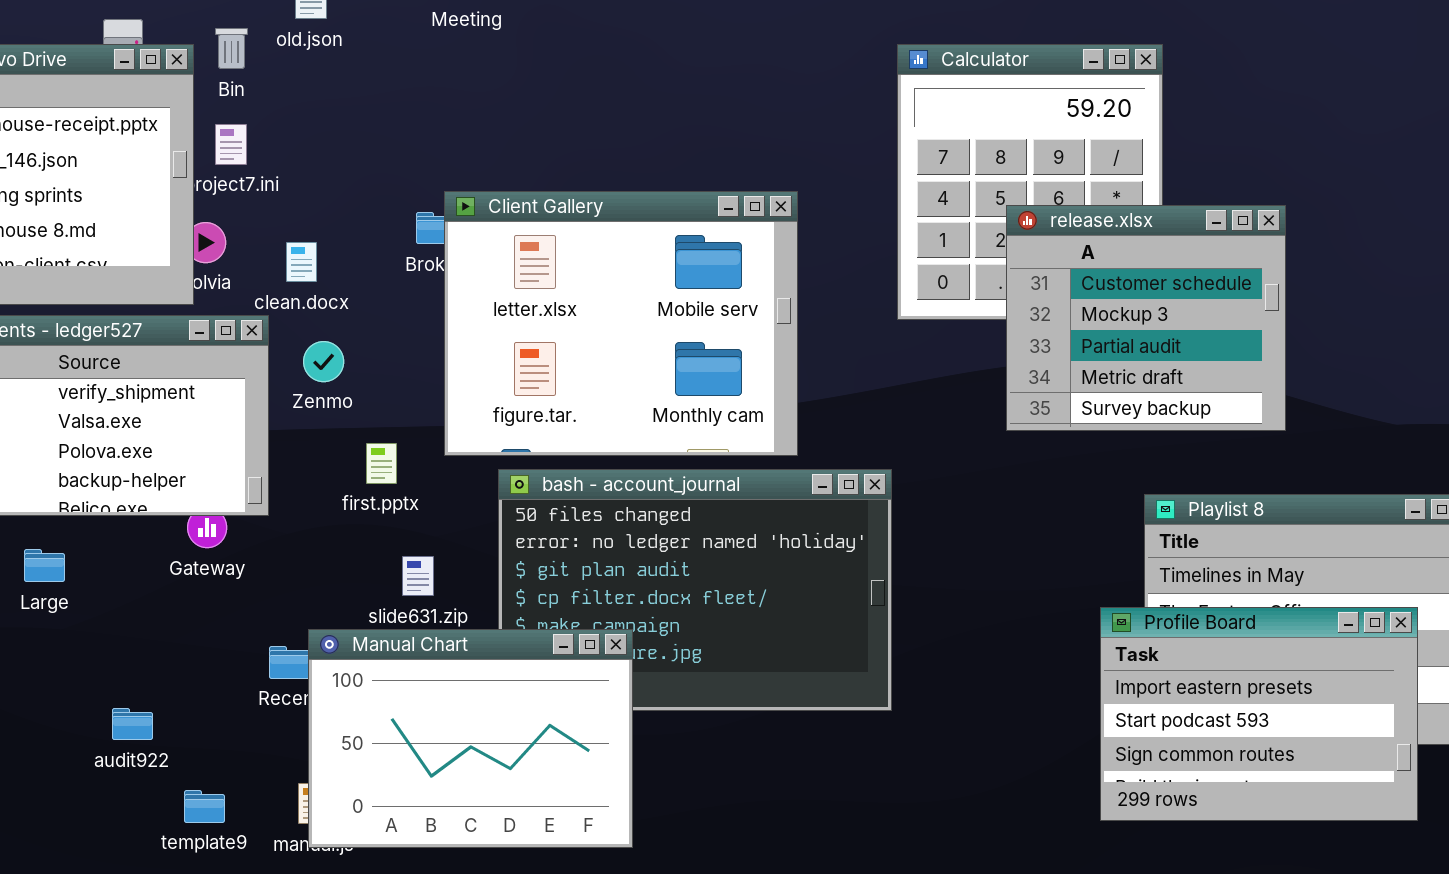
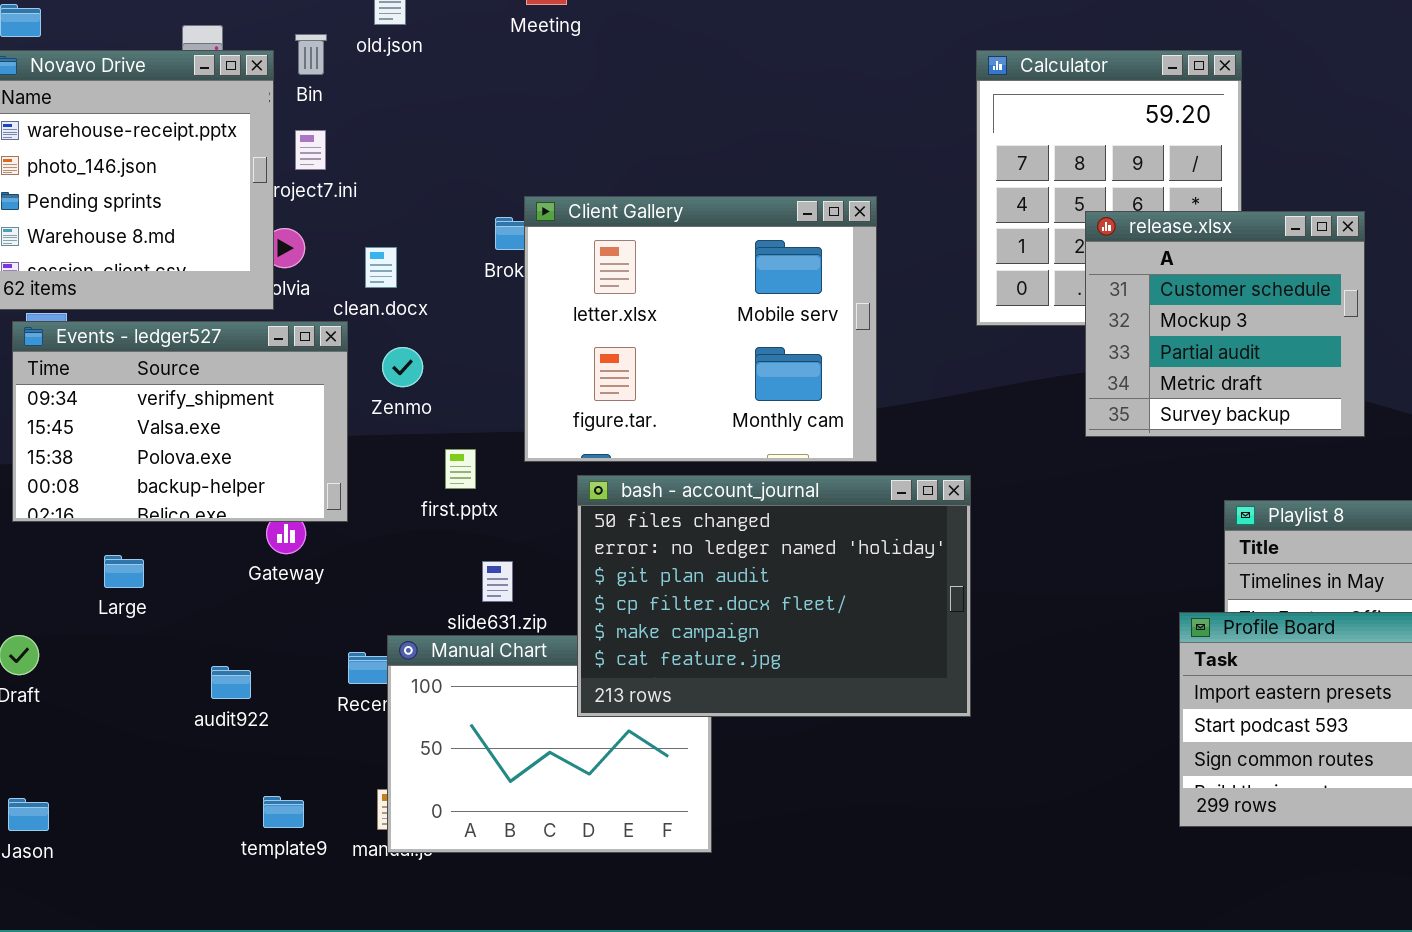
bash - account_journal: [498,469,892,711] -> [577,475,971,717], raised
audit922: [112,708,153,740] -> [211,666,251,699], moved

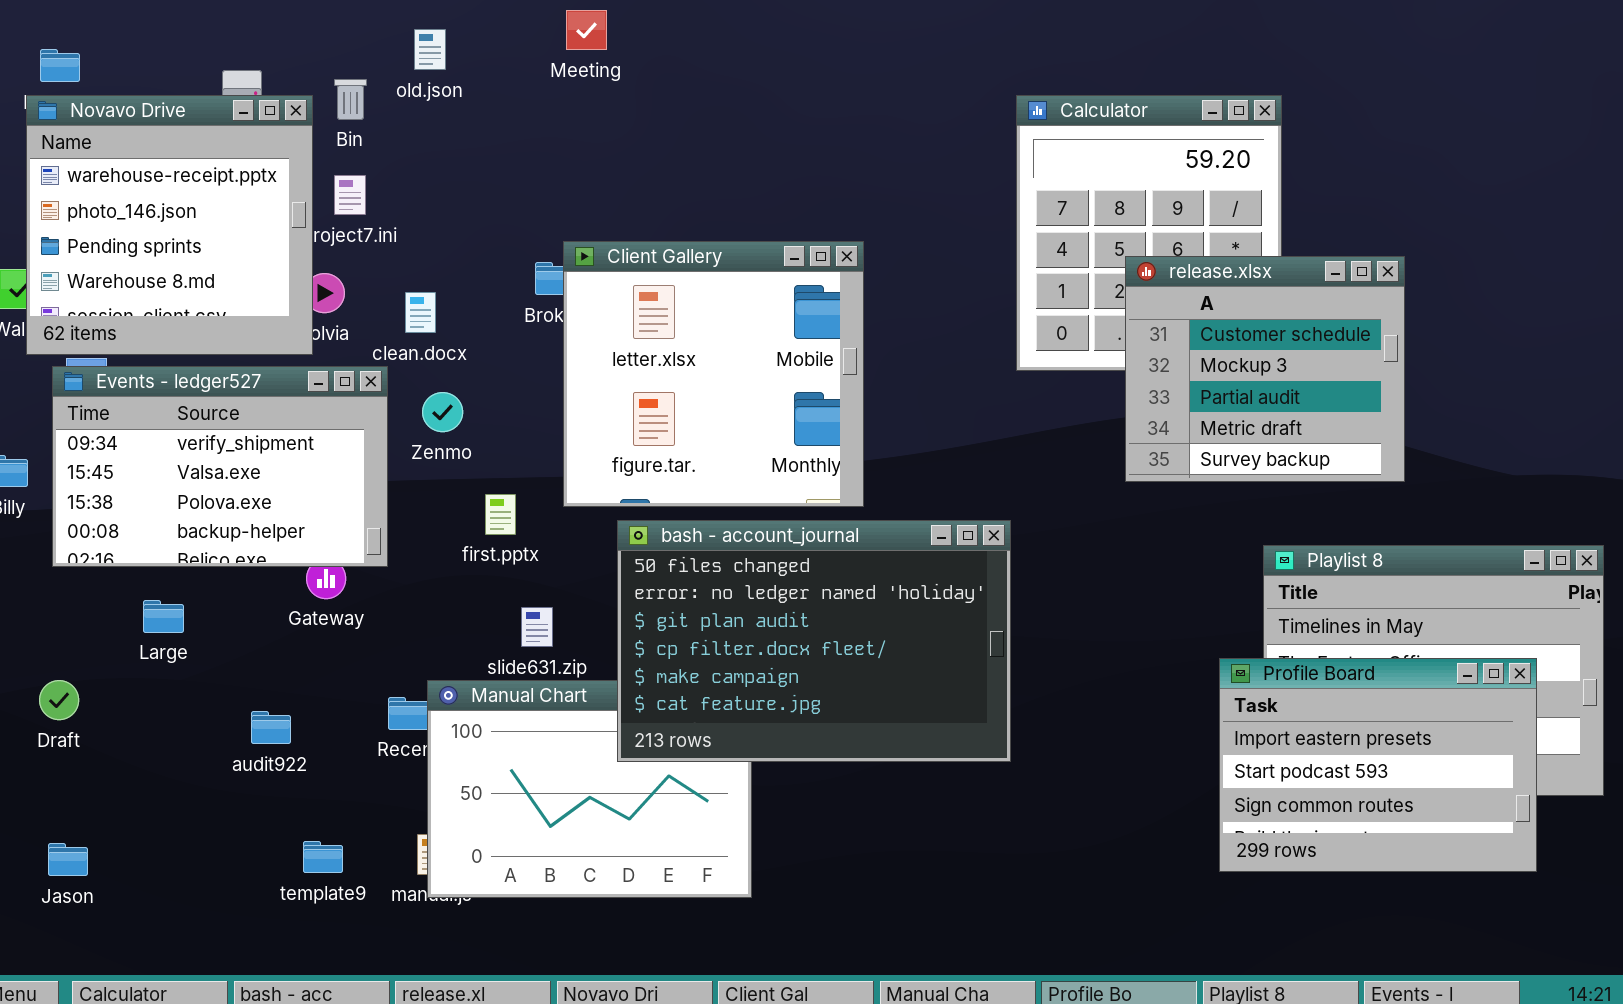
Client Gallery: [524,196,877,462] -> [563,241,864,507], resized

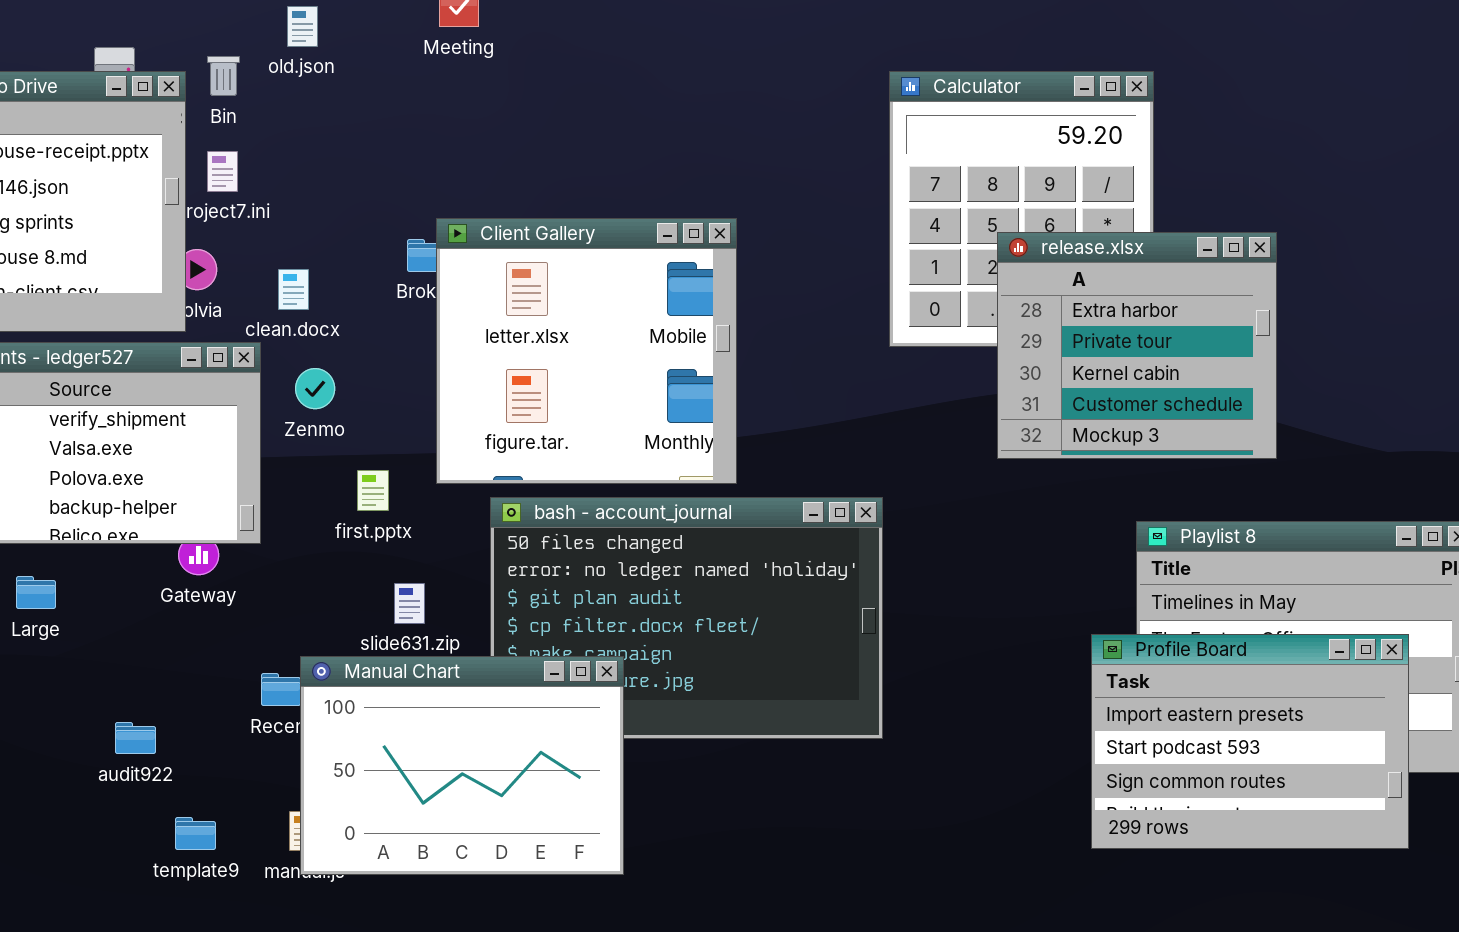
release.xlsx: [1125,256,1405,482] -> [997,232,1277,459], scrolled up 3 rows
Manual Chart: [427,680,752,898] -> [300,656,624,875], raised
audit922: [251,711,291,744] -> [115,722,156,754], moved

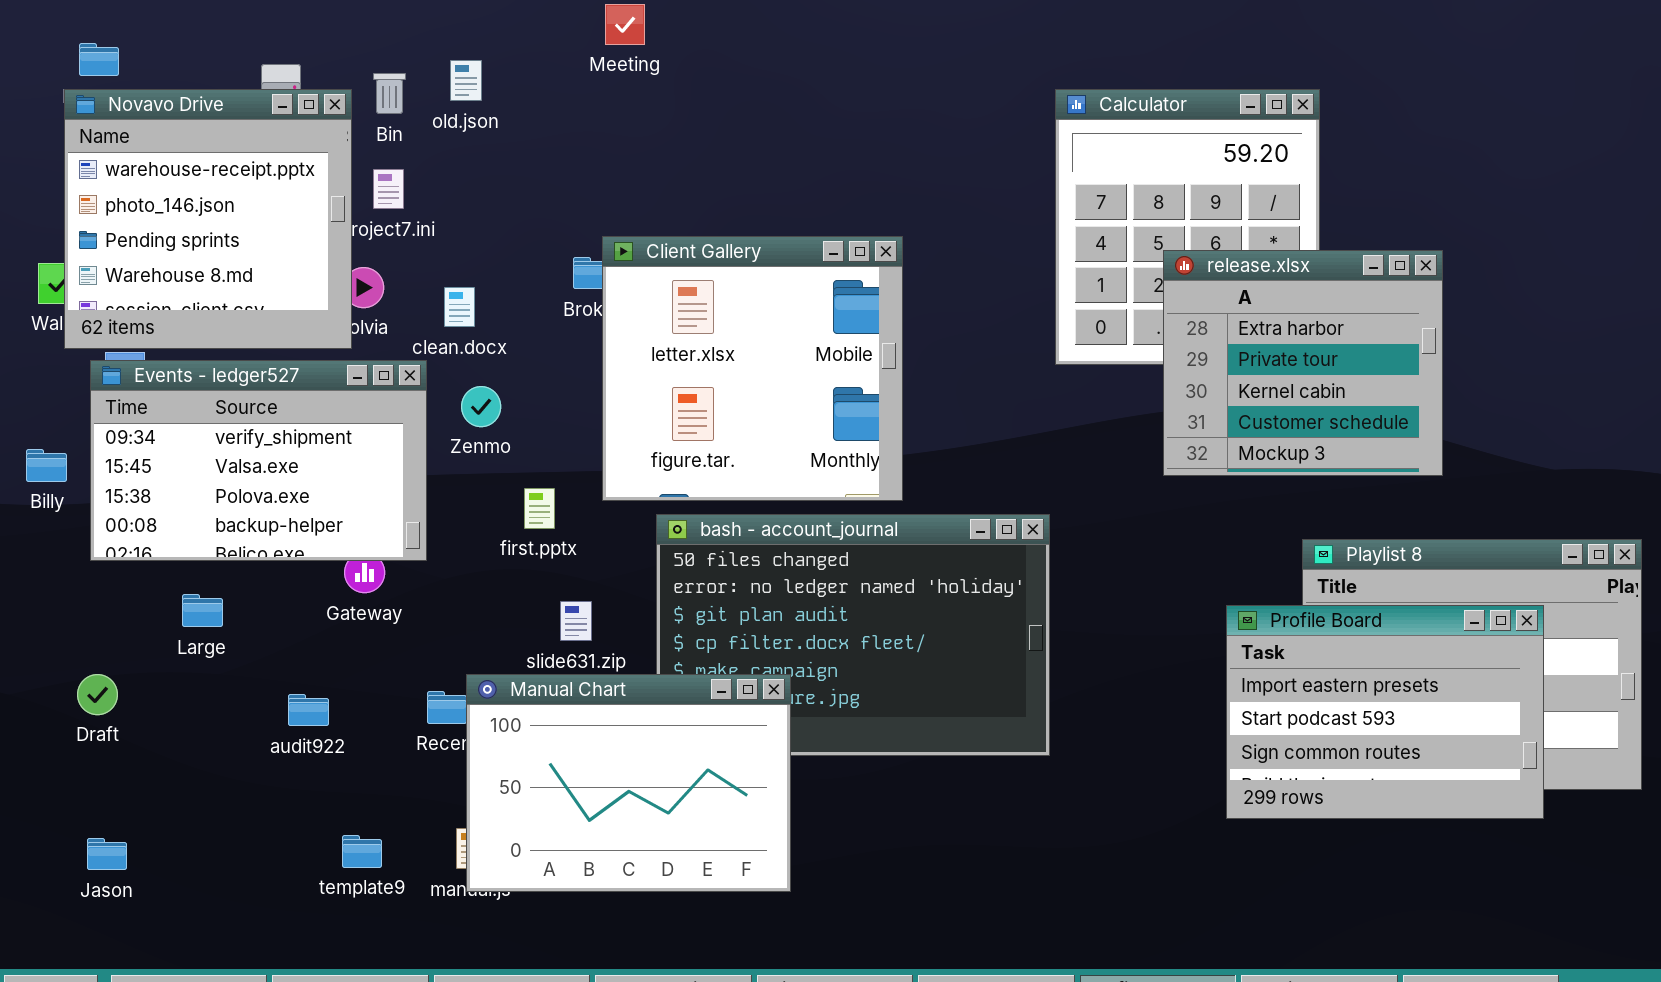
old.json: [287,6,318,47] -> [450,60,482,101], moved
Profile Board: [1091,634,1409,849] -> [1226,605,1544,819], moved
audit922: [115,722,156,754] -> [288,694,329,726], moved

